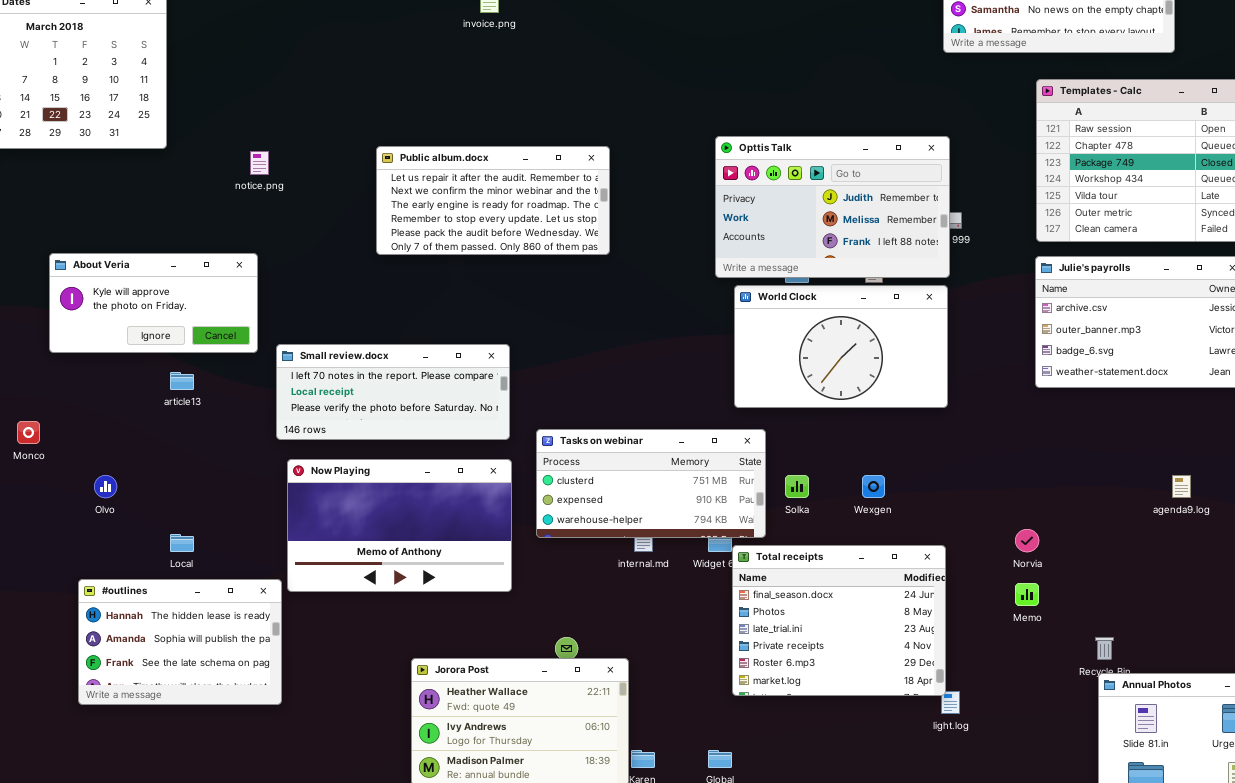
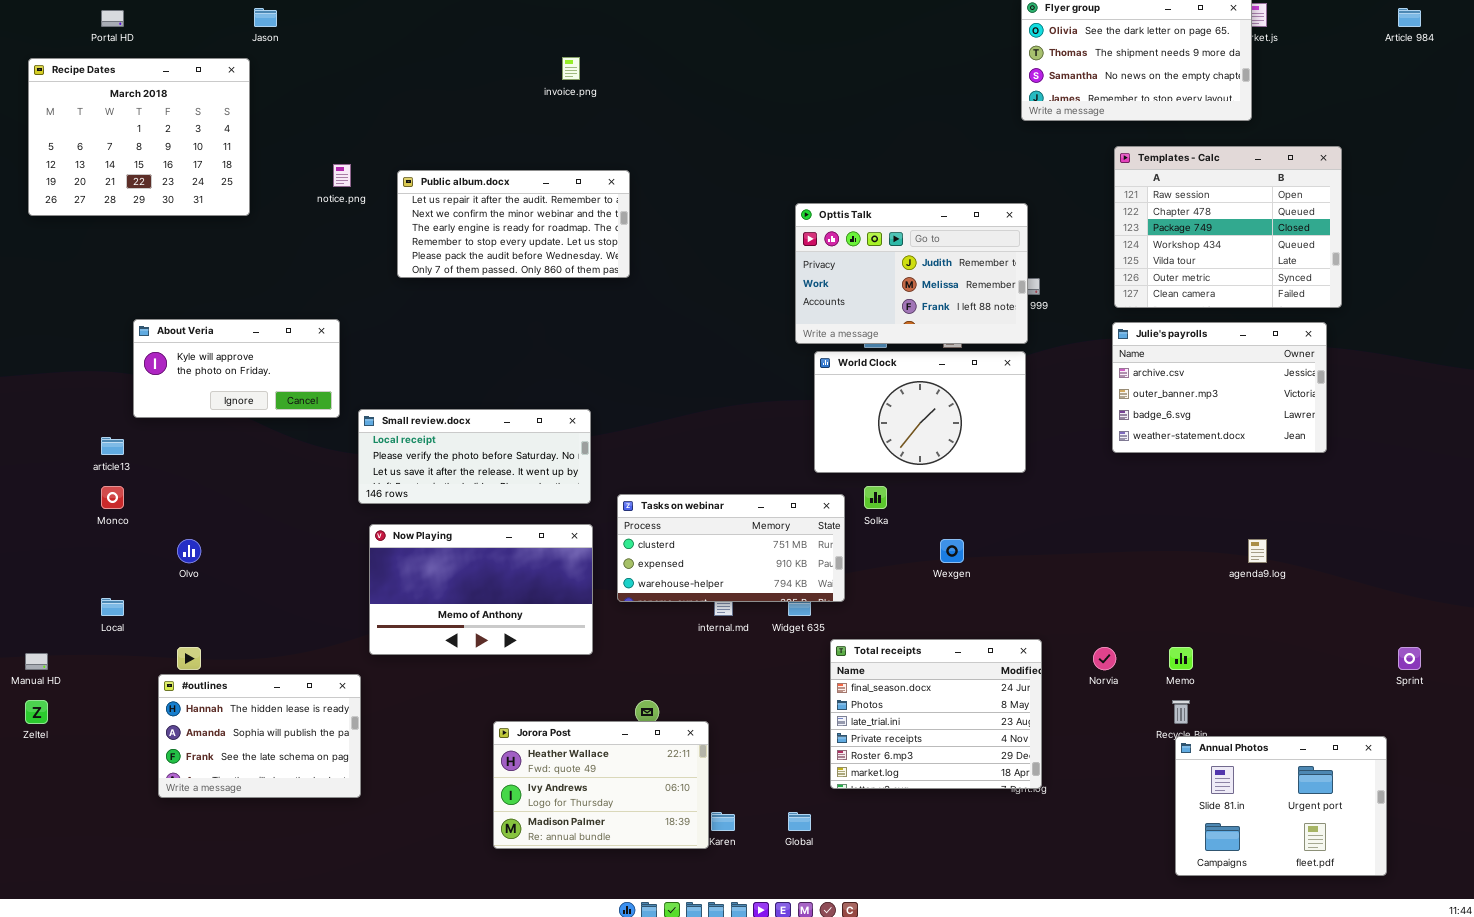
Public album.docx: [376,146,610,255] -> [397,170,630,278], moved
notice.png: [250,151,269,175] -> [333,164,351,187], moved
Small review.docx: [276,344,510,440] -> [358,409,591,504], scrolled down 1 row
article13: [170,372,194,390] -> [101,437,124,455], moved
Solka: [785,475,809,498] -> [864,486,887,509], moved
Norvia: [1015,529,1039,552] -> [1093,647,1116,670], moved
Local: [170,534,194,552] -> [101,598,124,616], moved
Total receipts: [732,545,946,696] -> [830,639,1042,789], moved
#outlines: [78,579,282,705] -> [158,674,361,798], moved
Memo: [1015,583,1039,606] -> [1169,647,1193,670], moved

